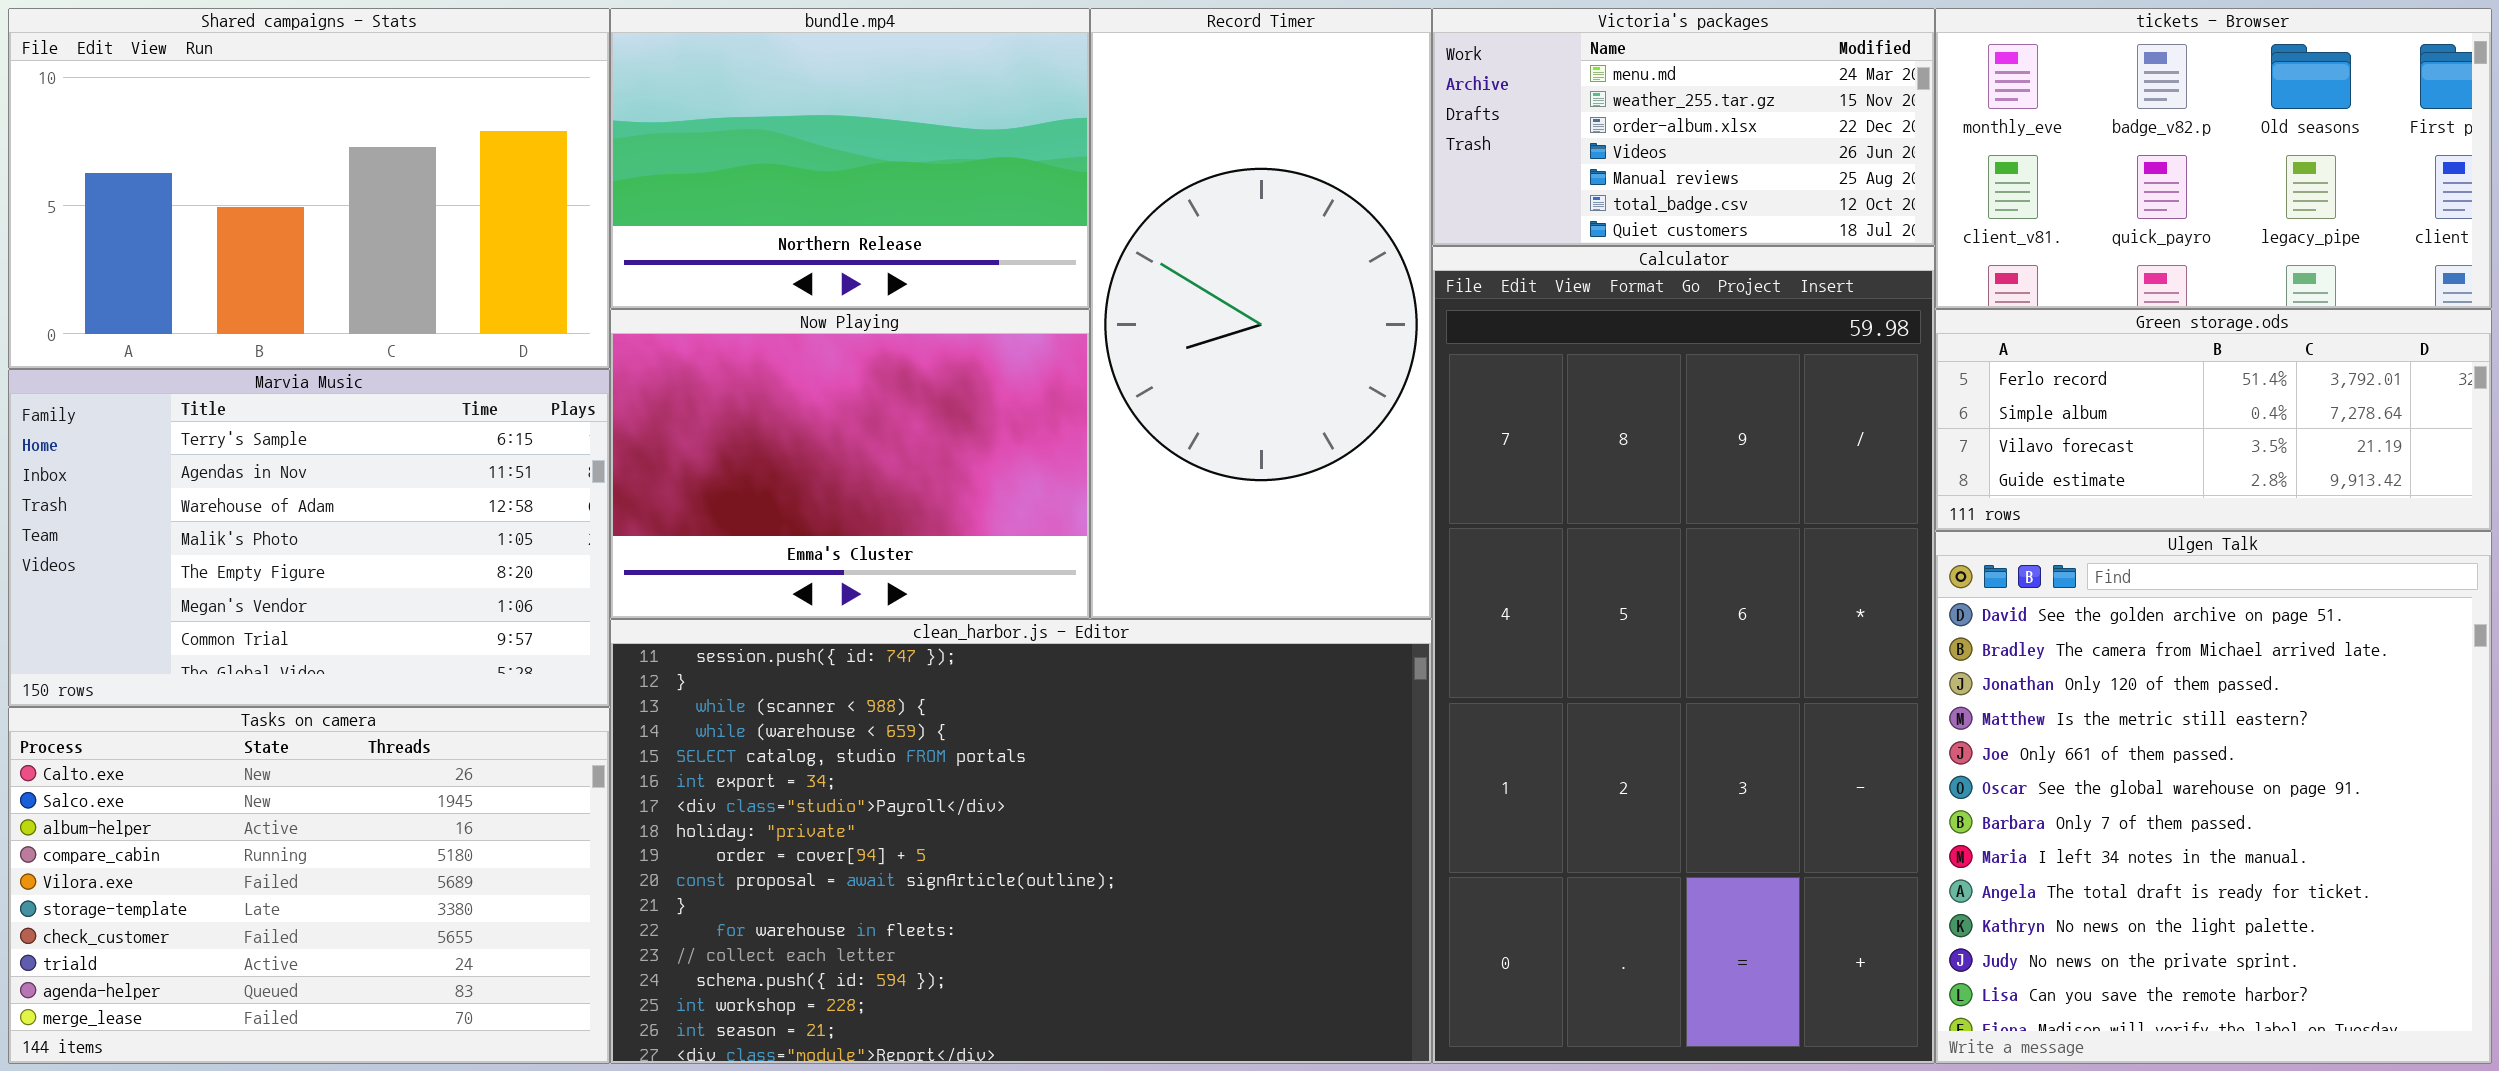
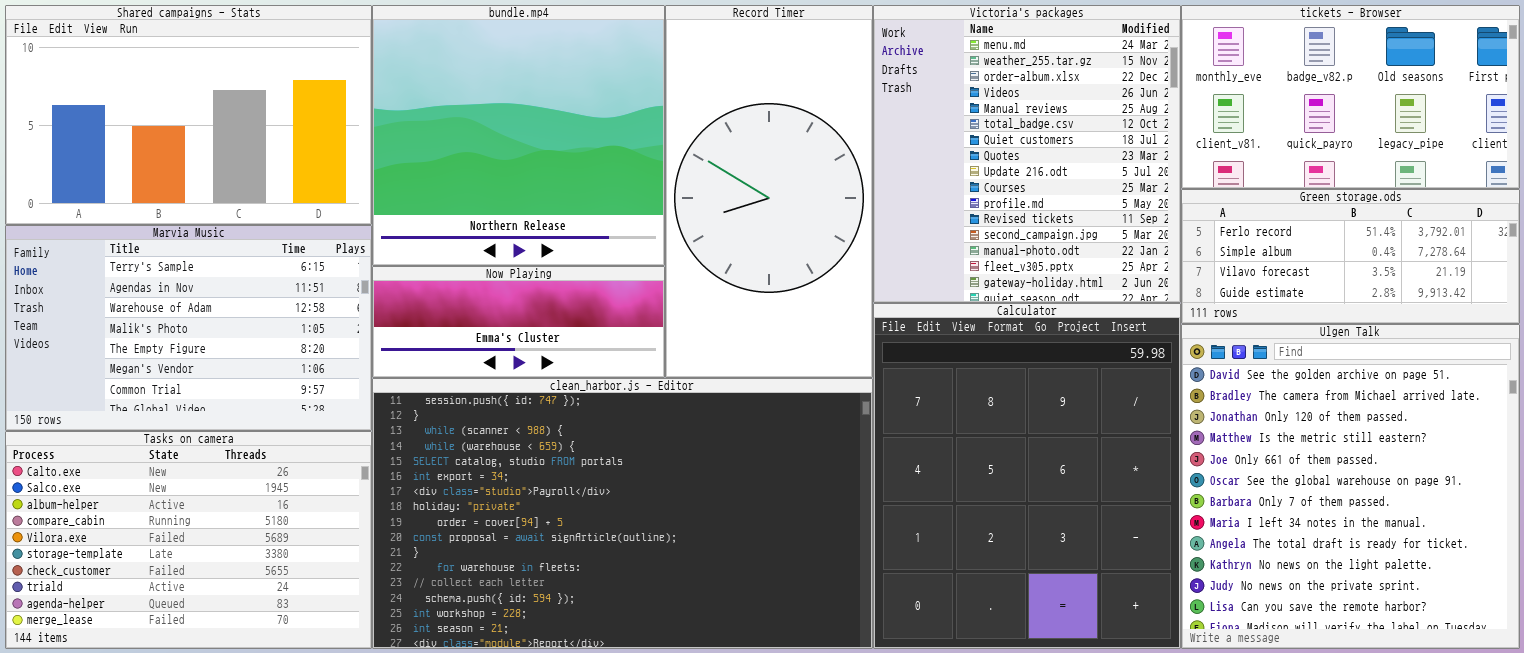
bundle.mp4: [610,8,1090,309] -> [372,5,665,266], resized
Victoria's packages: [1432,8,1935,246] -> [873,5,1181,303], resized
Calculator: [1432,246,1935,1064] -> [873,303,1181,649], resized
Now Playing: [610,309,1090,619] -> [372,266,665,378], resized

